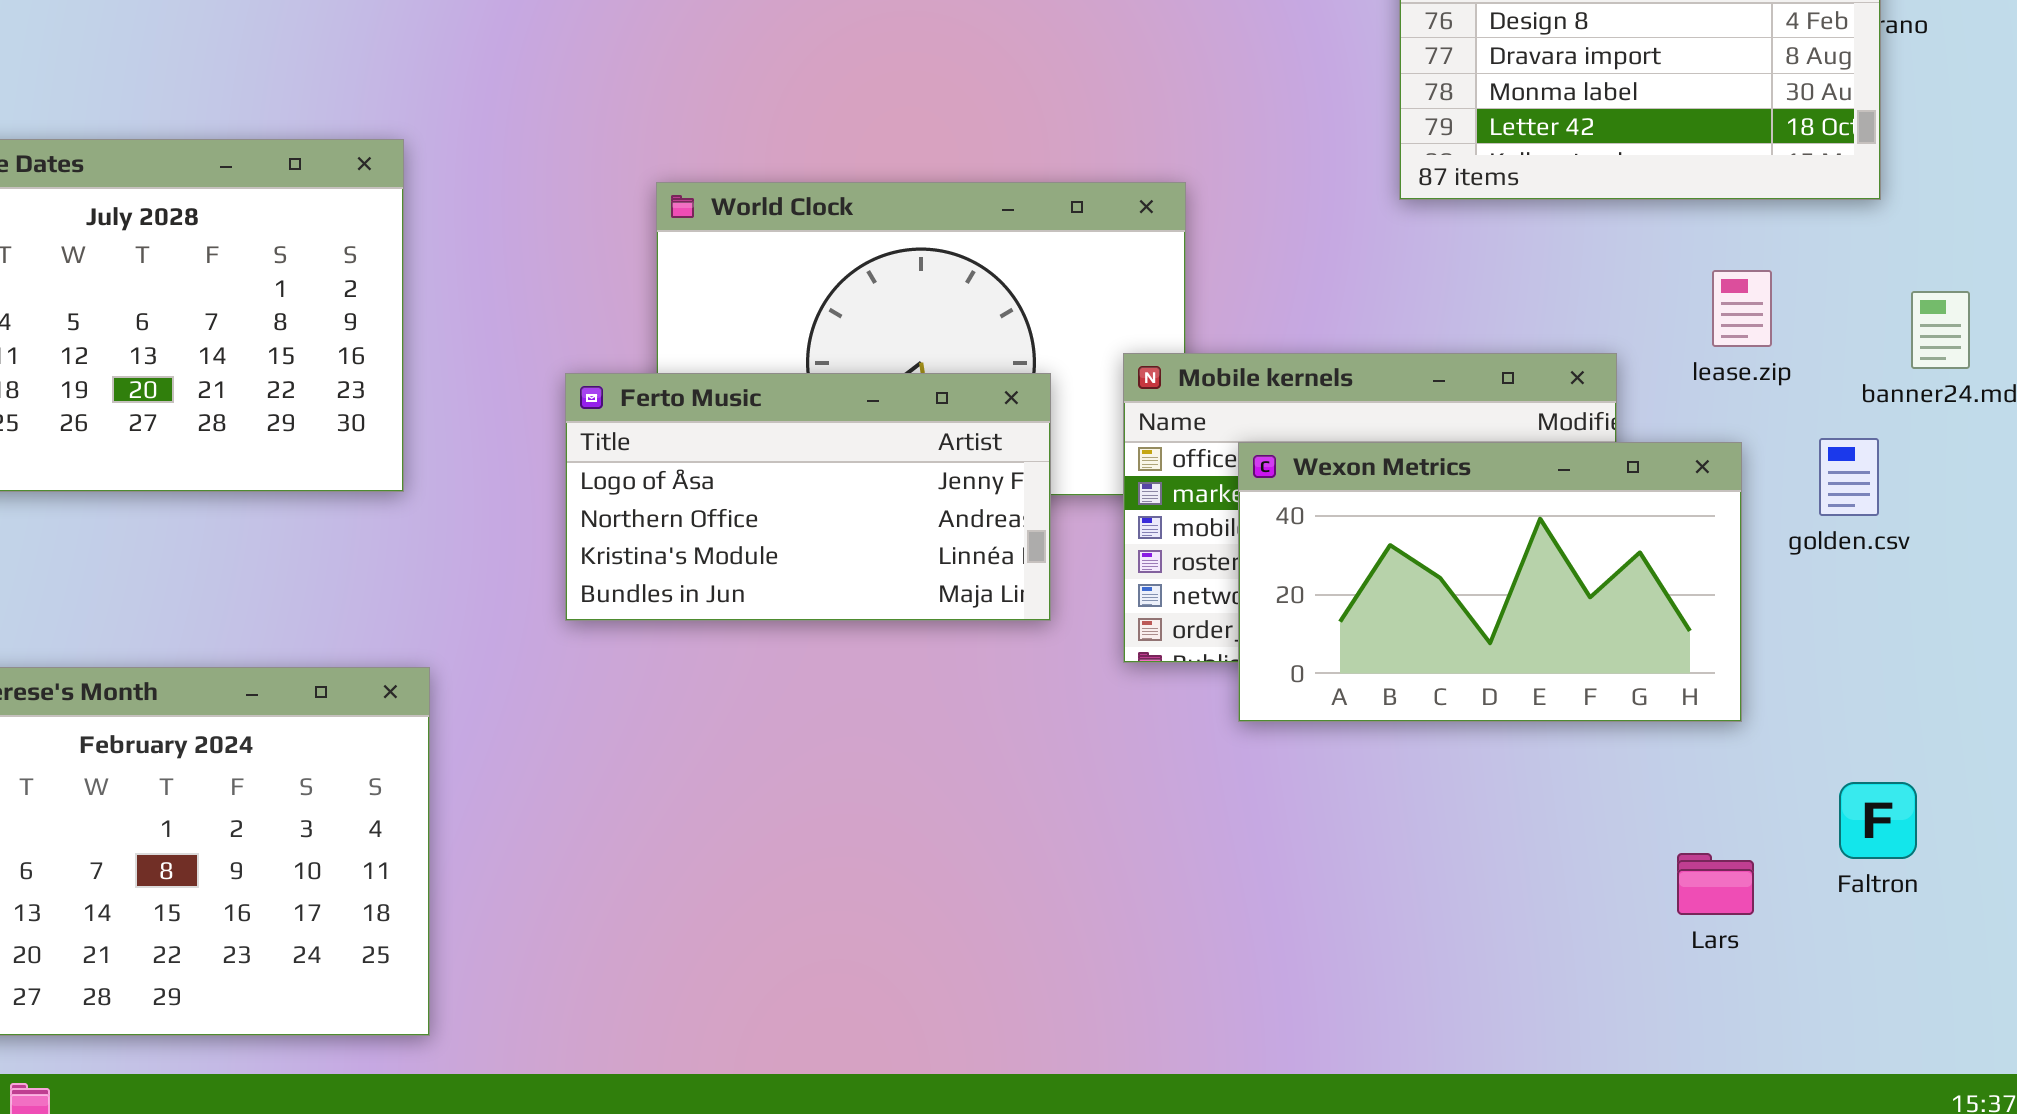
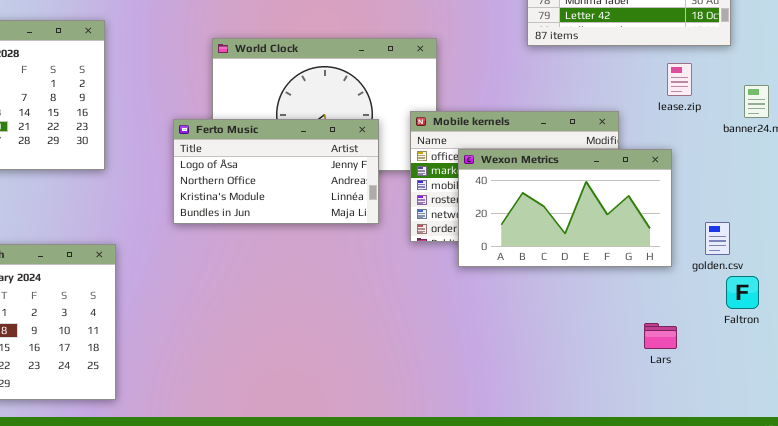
lease.zip: [1712,270,1772,347] -> [667,63,692,96], moved
golden.csv: [1819,438,1879,516] -> [705,222,730,255], moved
Faltron: [1839,782,1917,859] -> [726,276,759,309], moved

